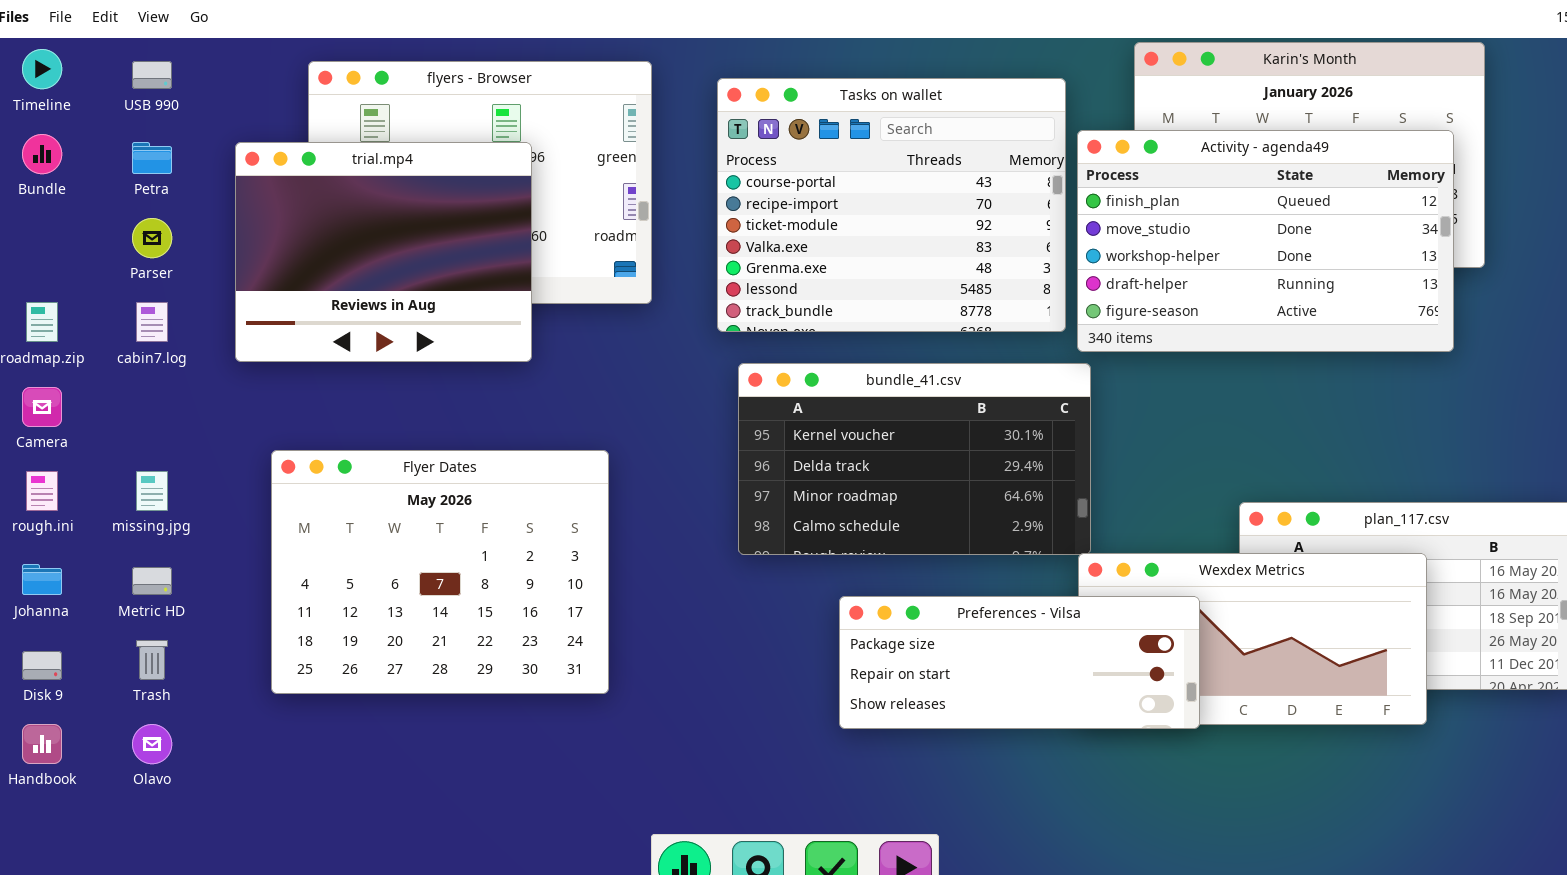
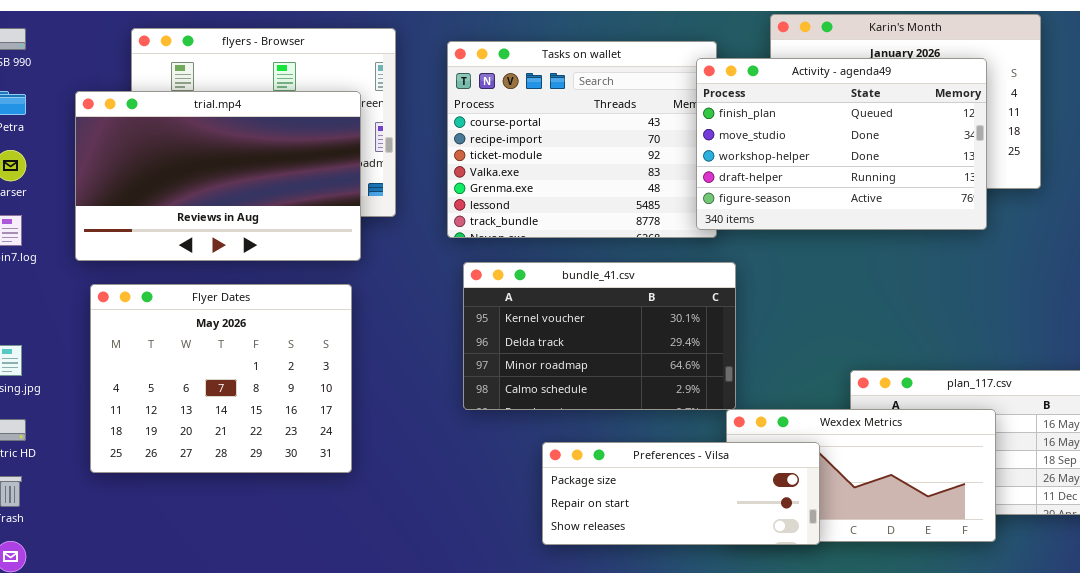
Activity - agenda49: [1077,130,1454,352] -> [696,58,987,230], moved
trial.mp4: [235,142,532,362] -> [75,91,361,261], resized
Flyer Dates: [271,450,609,694] -> [90,284,352,473], moved

